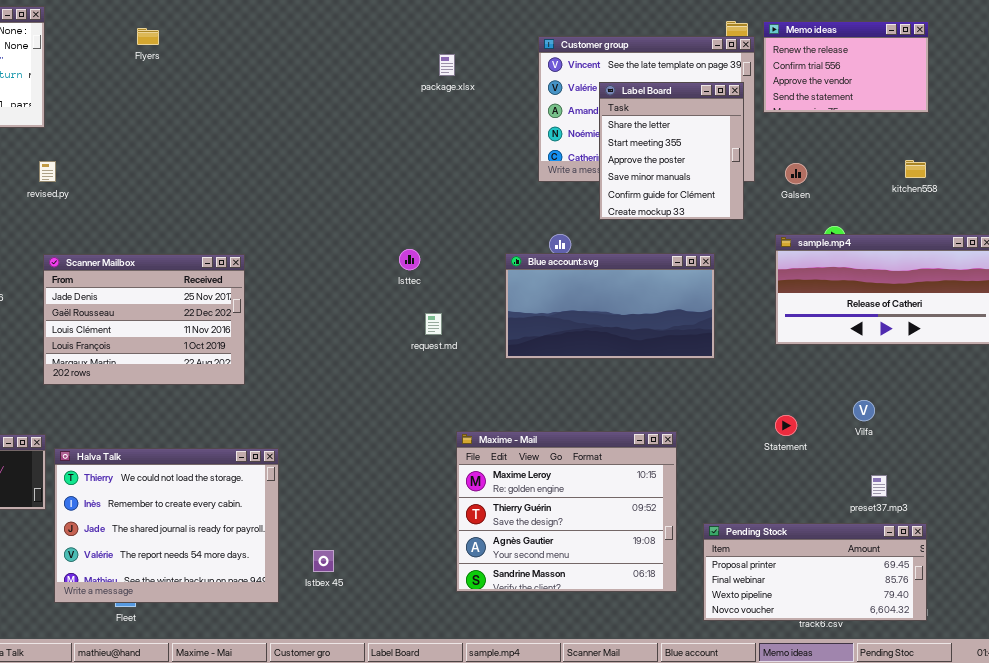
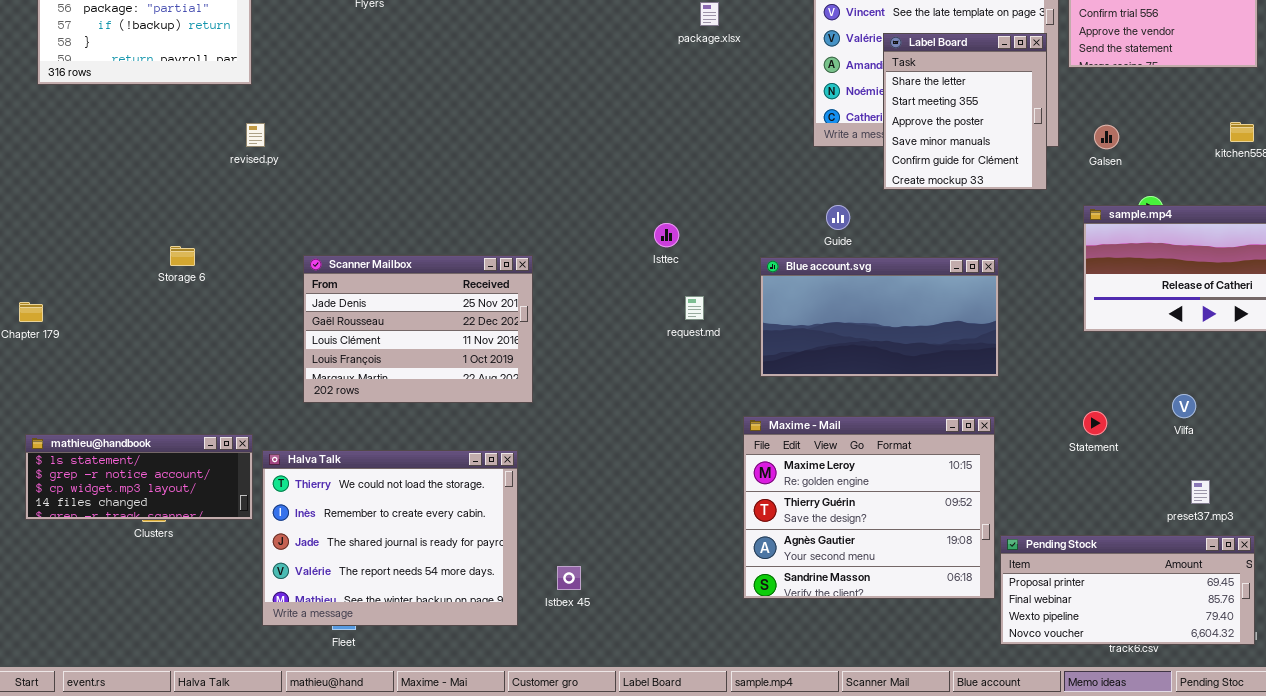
Blue account.svg: [505,253,715,359] -> [760,257,999,377], moved
Scanner Mailbox: [43,254,245,385] -> [303,255,533,403], moved
Maxime - Mail: [456,431,677,592] -> [743,416,995,599], moved

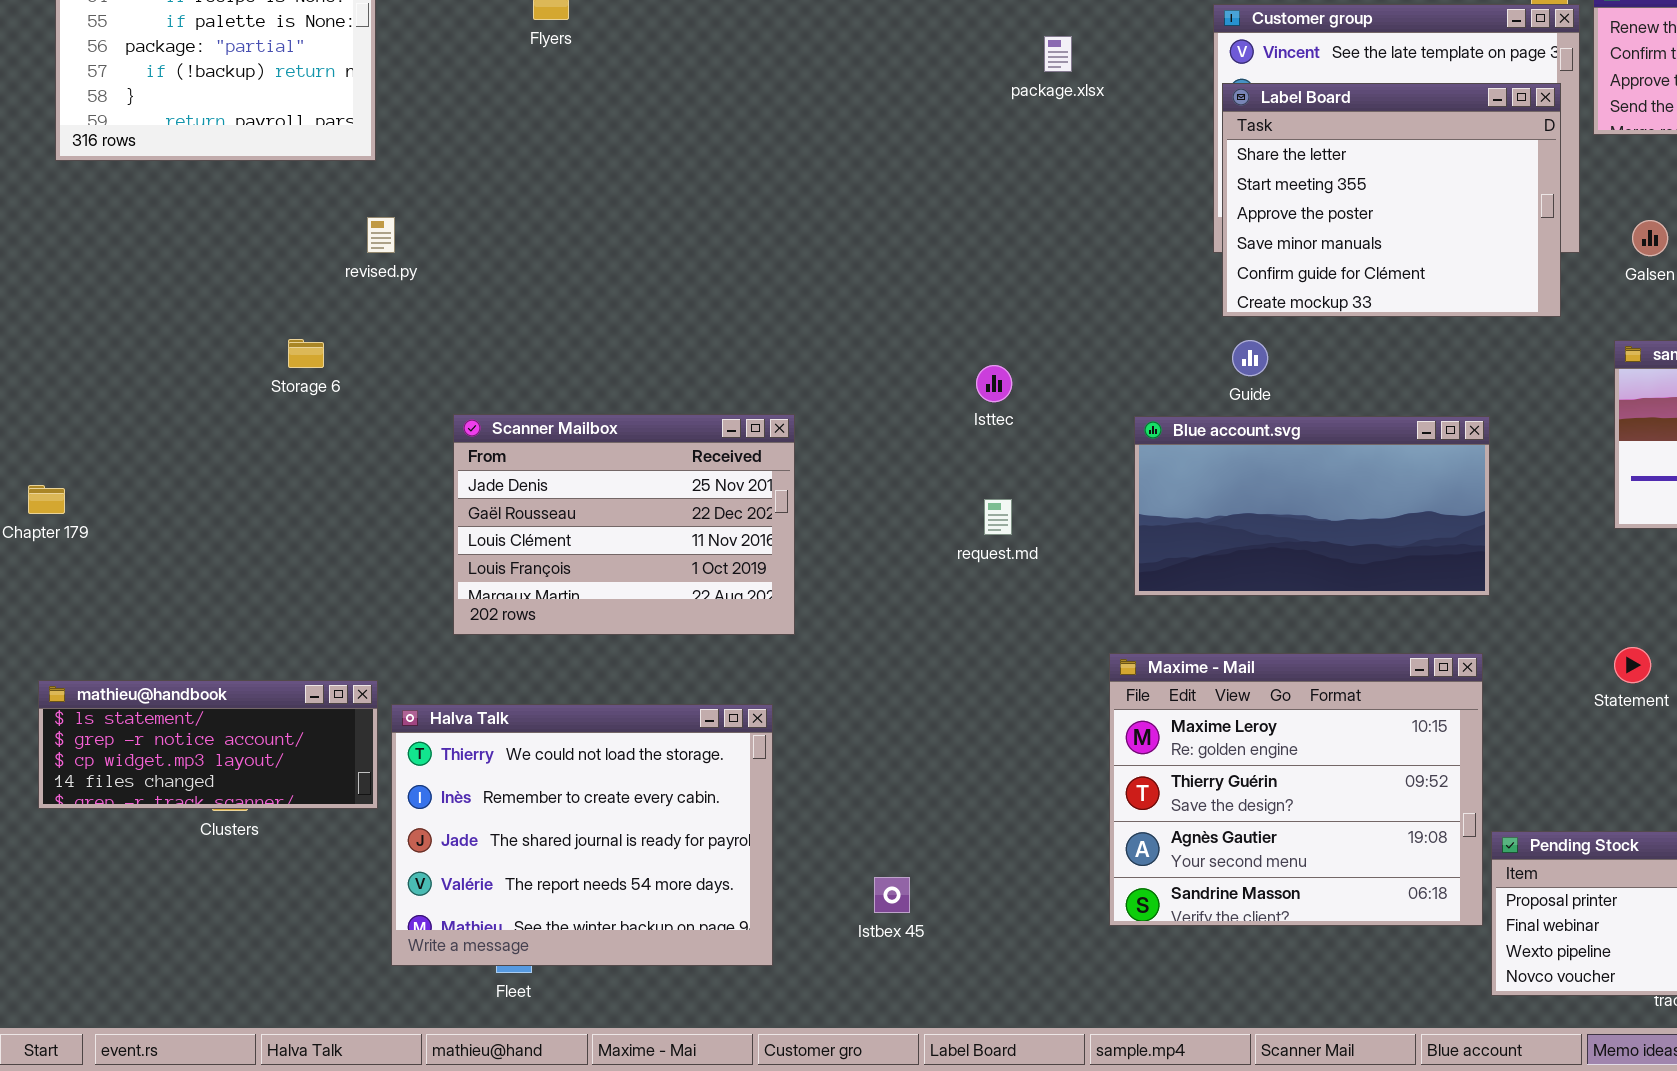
Label Board: [883,33,1047,190] -> [1222,83,1561,317], resized
Storage 6: [170,246,195,266] -> [288,339,324,368], moved
request.md: [685,296,704,320] -> [984,499,1012,535], moved
Istbex 45: [557,566,581,590] -> [874,877,910,913], moved

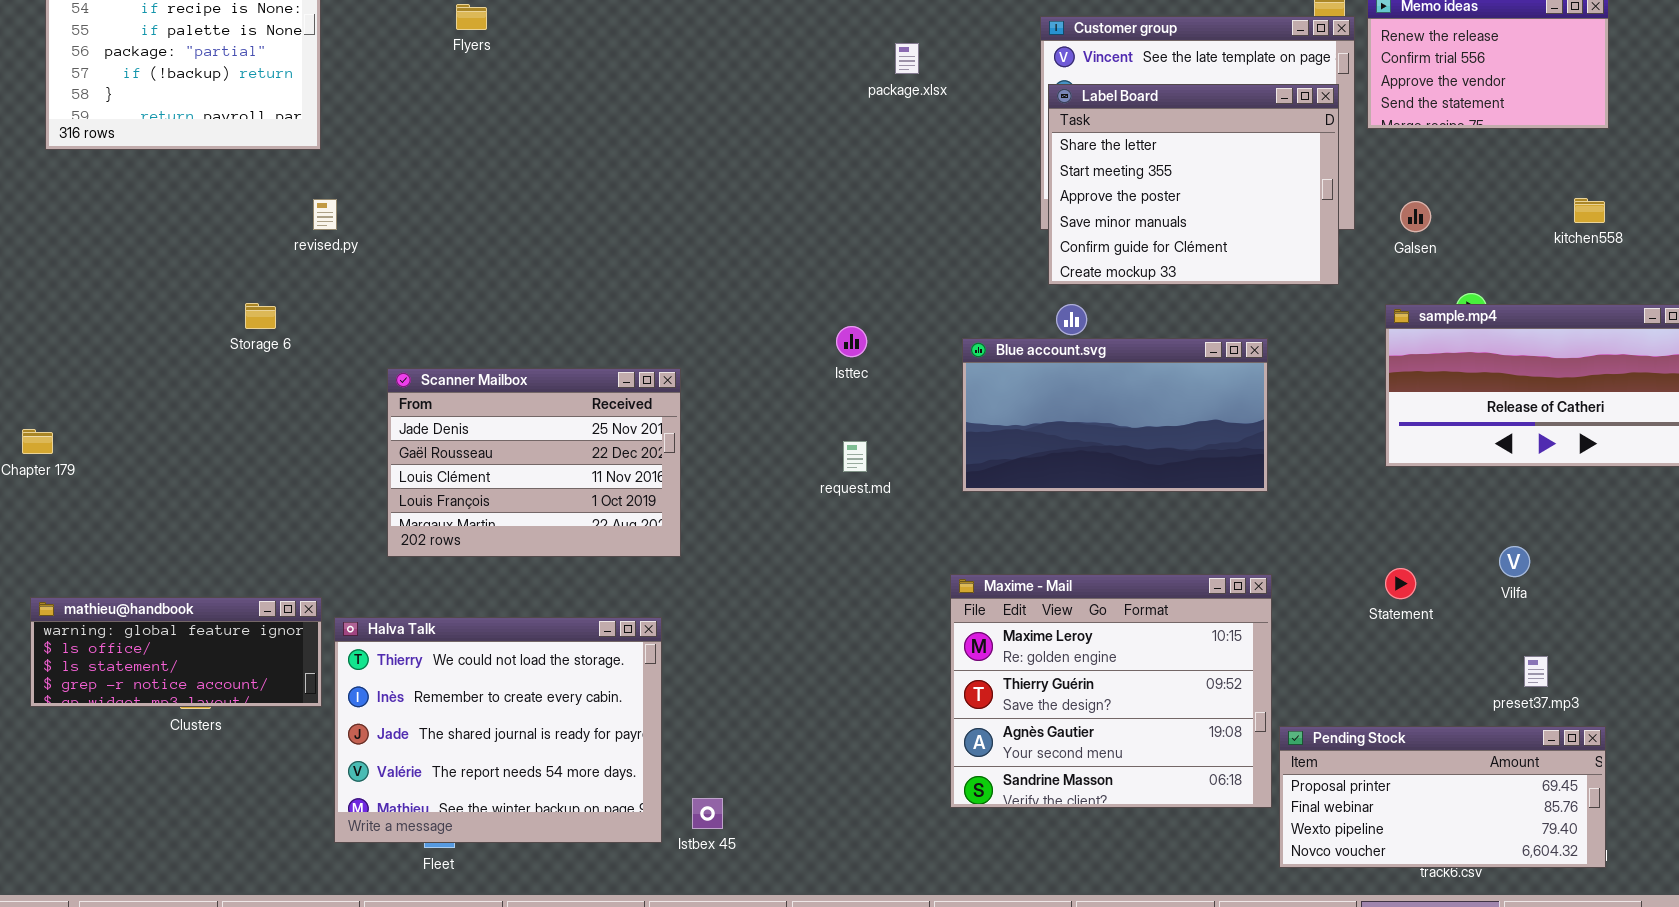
Blue account.svg: [1134,416,1490,596] -> [962,338,1268,492], moved
mathieu@handbook: [38,680,378,809] -> [30,597,322,707], scrolled up 2 rows
Istbex 45: [874,877,910,913] -> [692,798,723,829], moved

